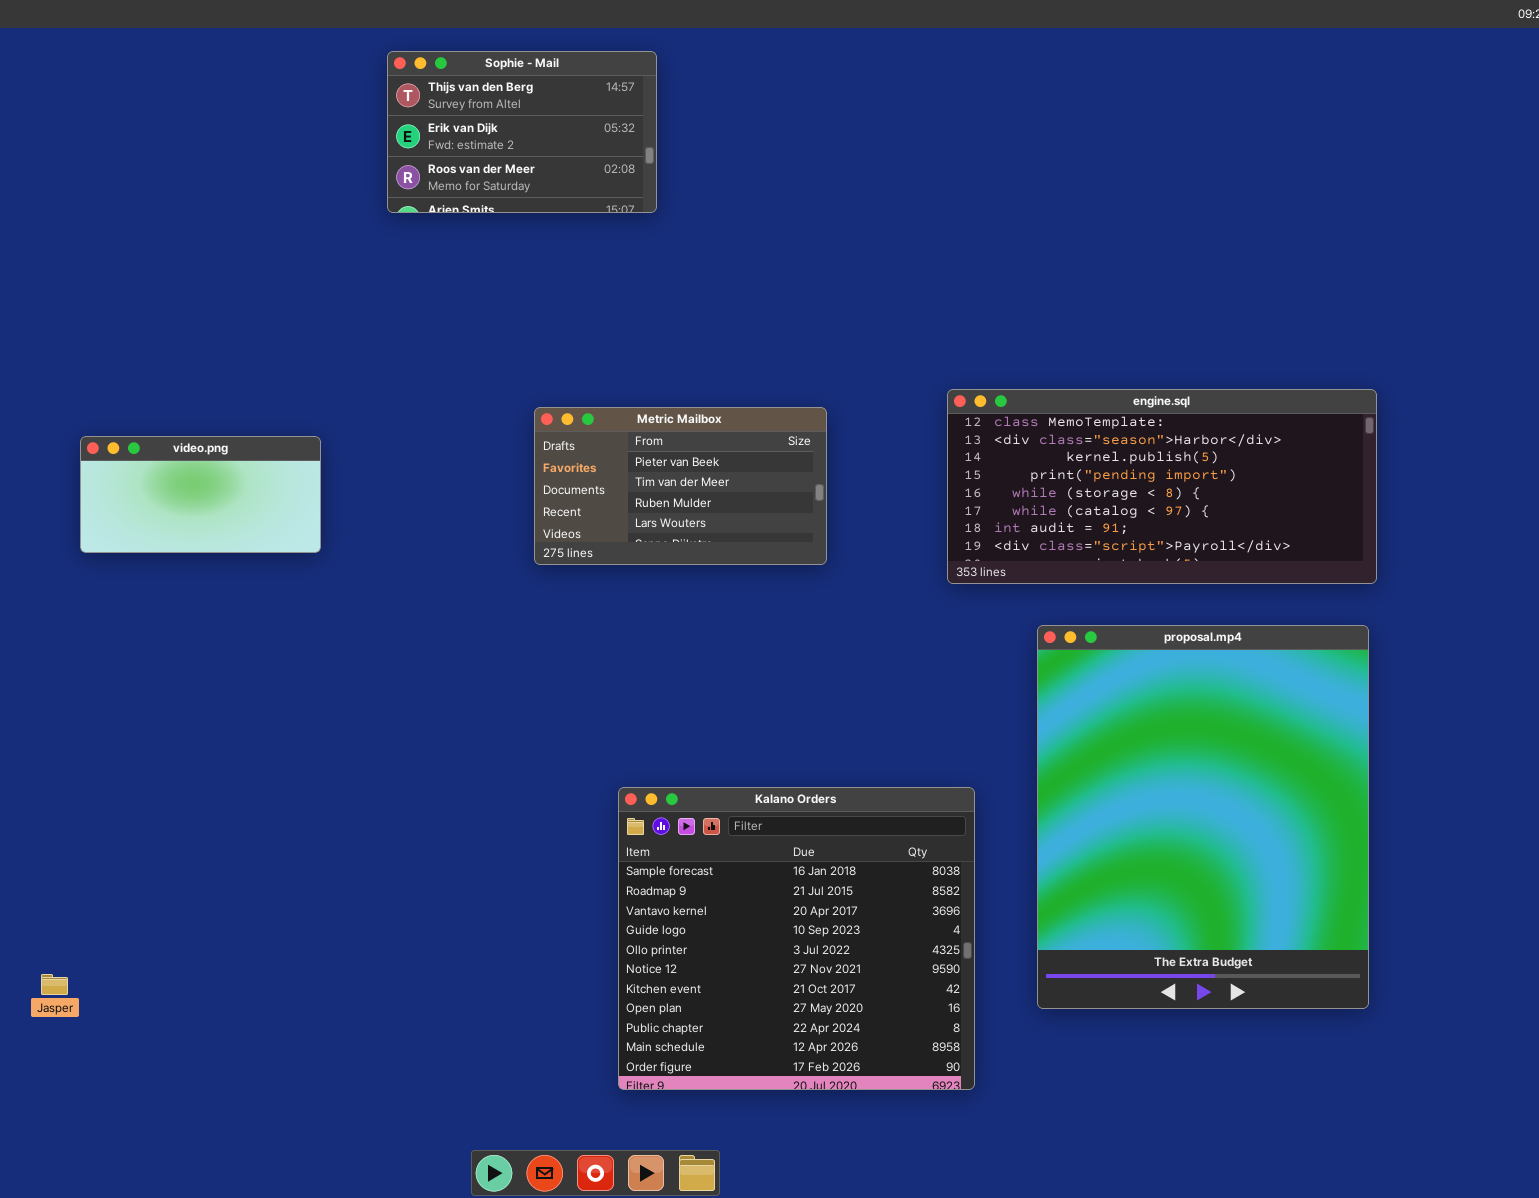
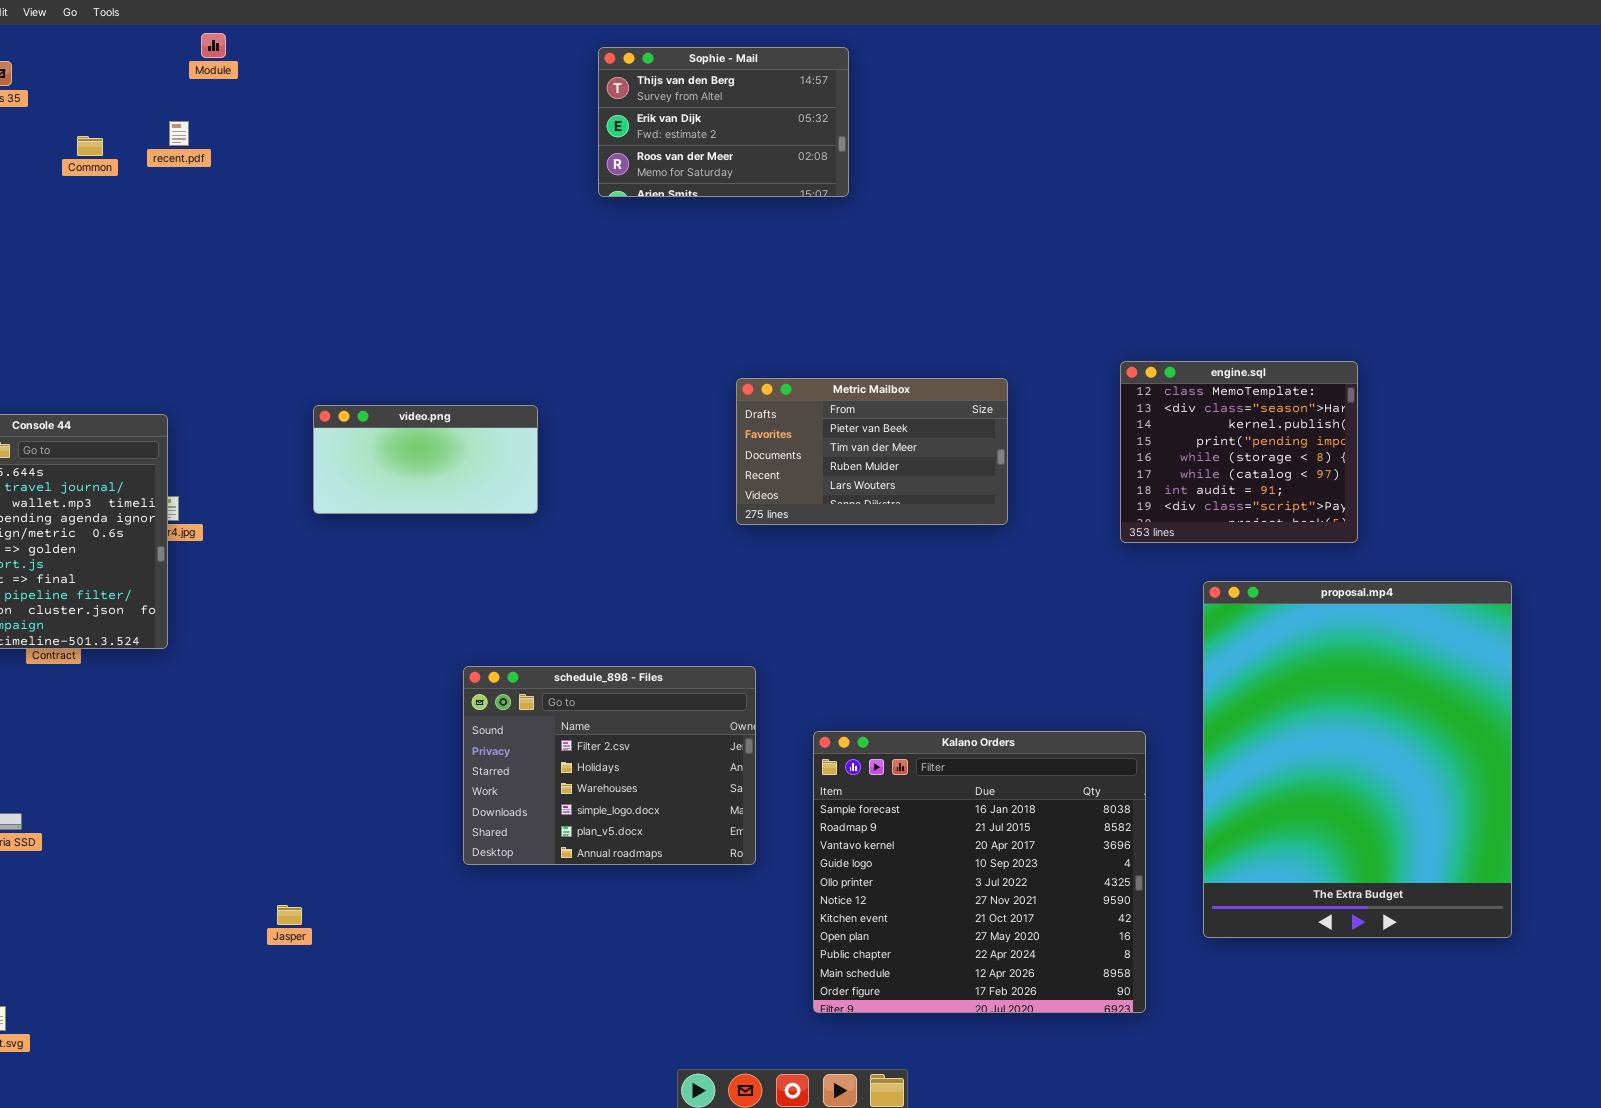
engine.sql: [947,389,1377,584] -> [1120,361,1358,543], resized
schedule_898 - Files: none -> [463,666,756,865], opened

